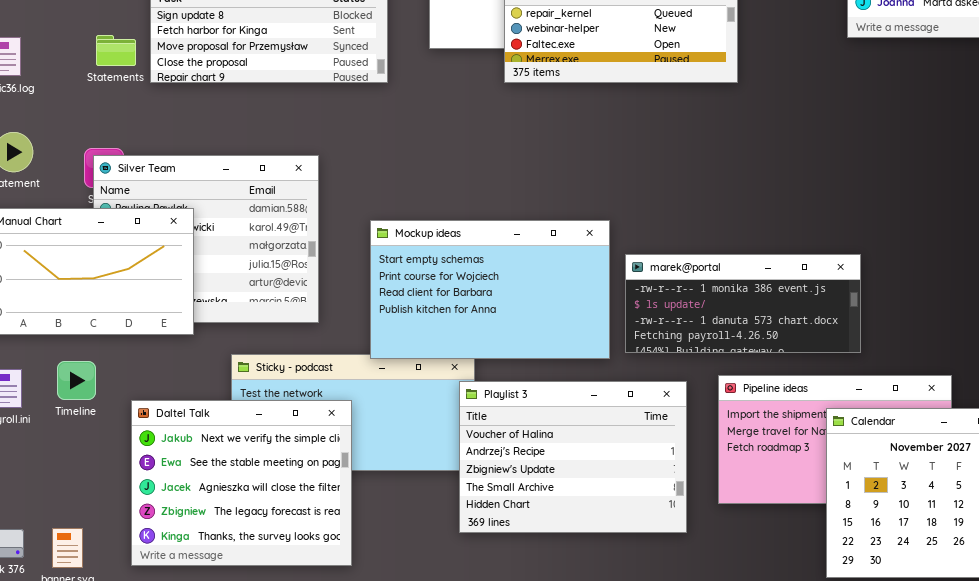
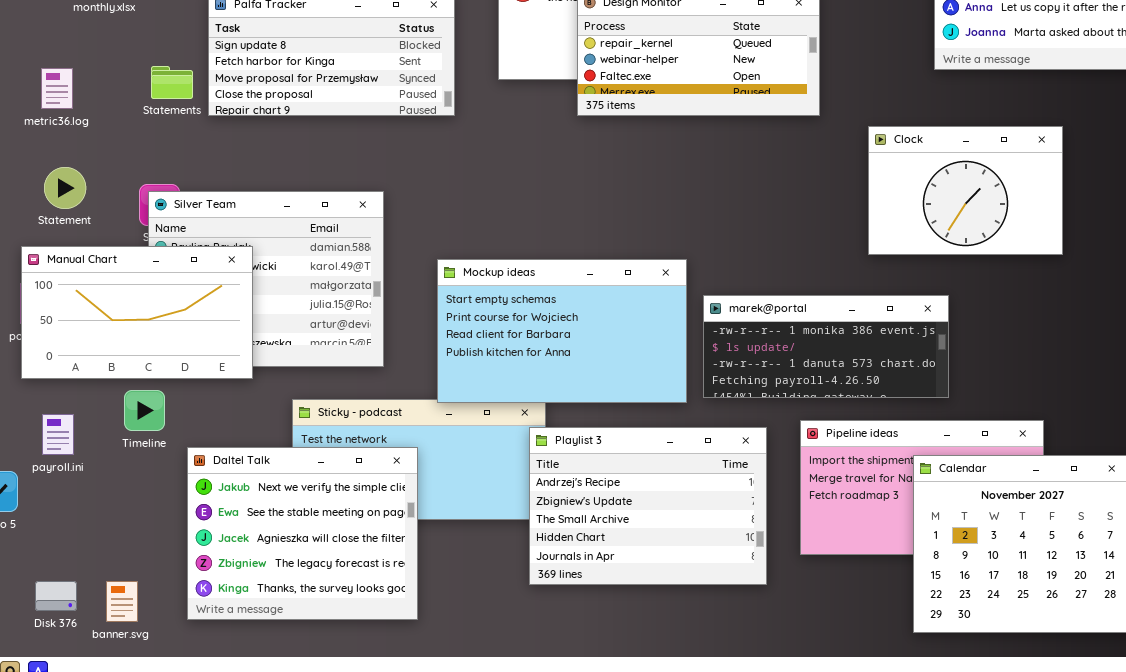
Clock: none -> [868,126,1063,255], opened
Timeline: [57,361,96,400] -> [124,390,165,431], moved
Playlist 3: [459,381,687,533] -> [529,427,767,585], scrolled down 1 row

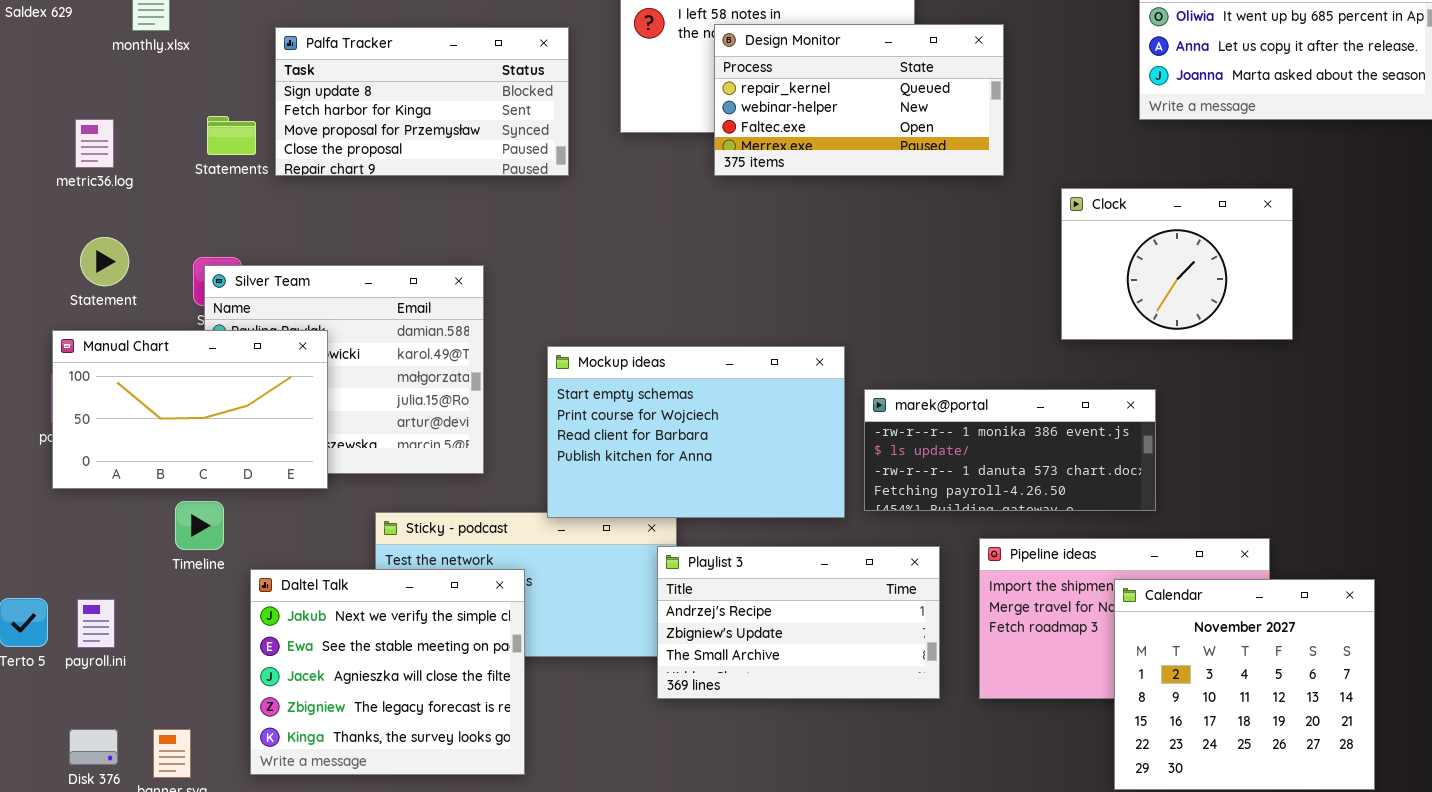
payroll.ini: [42,414,74,455] -> [77,599,115,648], moved
Playlist 3: [529,427,767,585] -> [657,546,940,699], resized

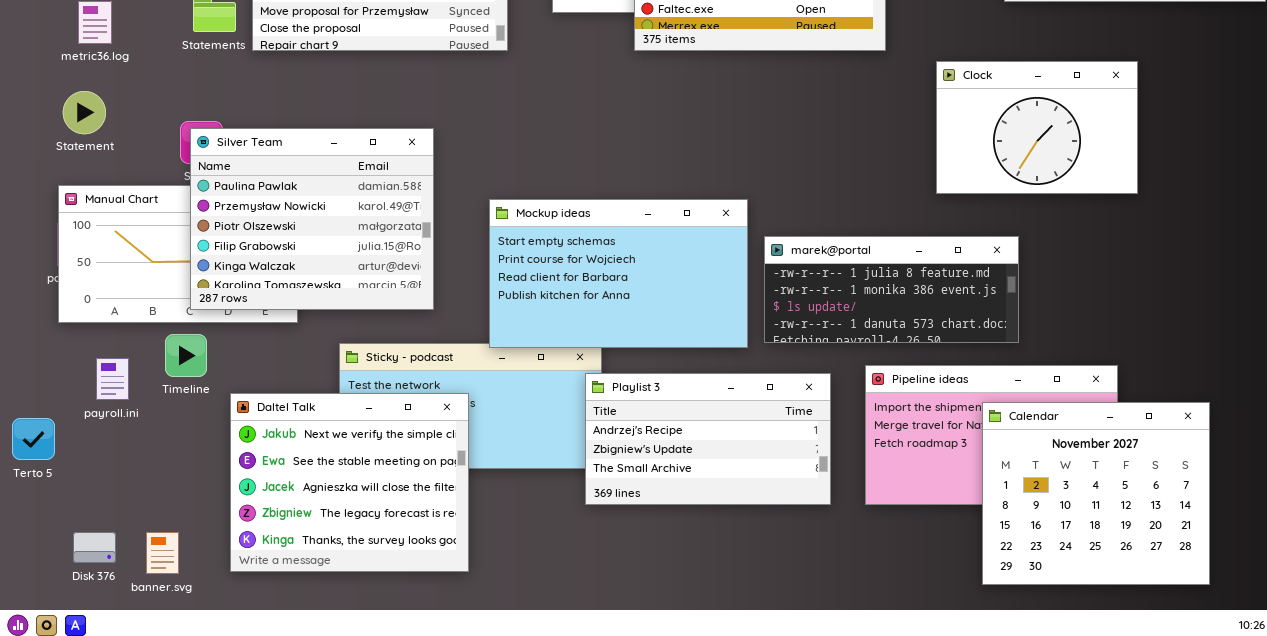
Statement: [80,237,129,286] -> [63,91,106,134], moved
Silver Team: [204,265,484,474] -> [190,128,434,310], raised
marek@portal: [864,389,1156,511] -> [764,236,1019,343], scrolled up 1 row
payroll.ini: [77,599,115,648] -> [96,358,129,400], moved

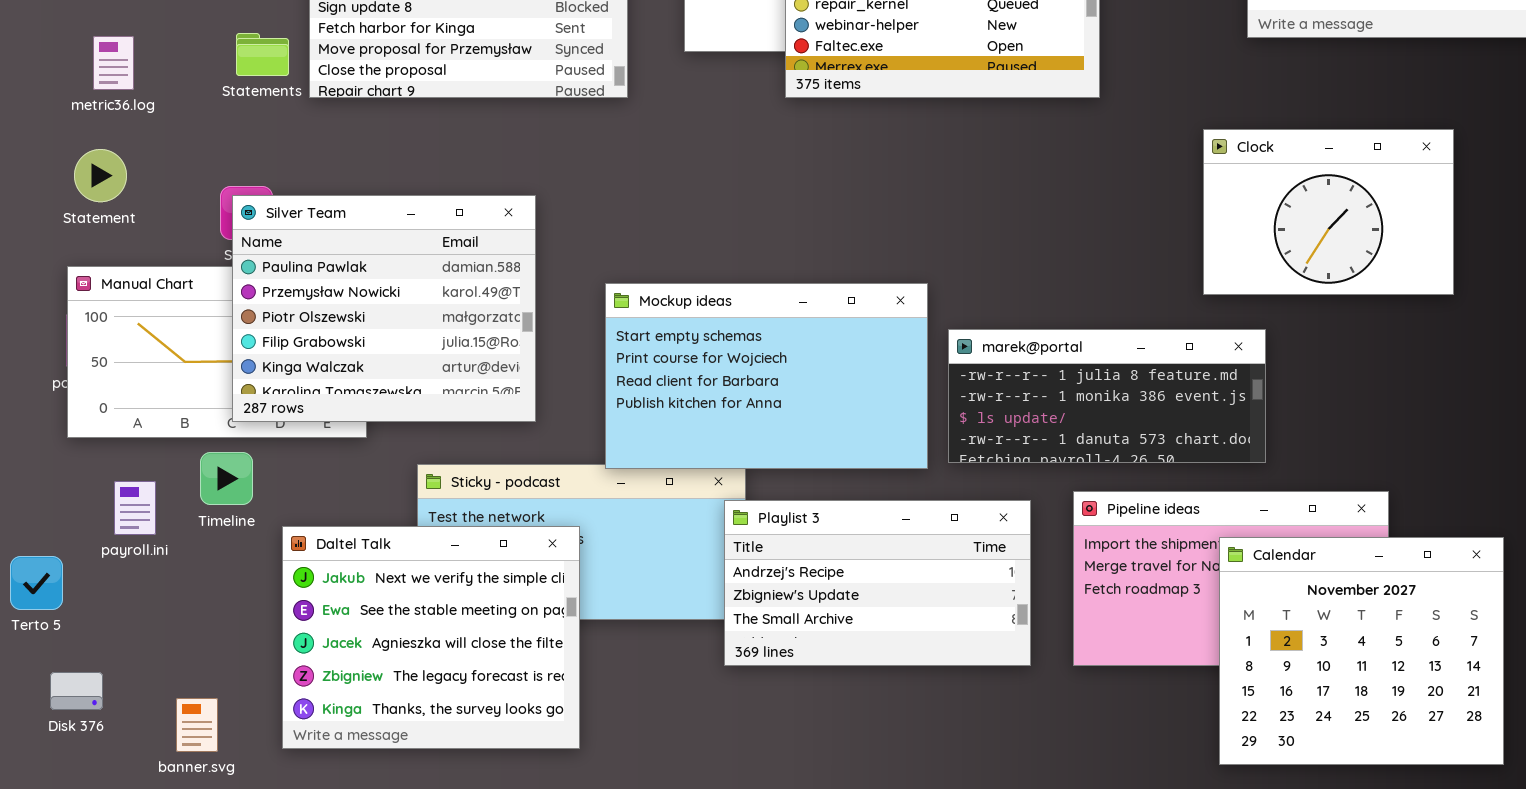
Clock: [936,61,1138,194] -> [1203,129,1454,295], moved
Disk 376: [73,532,116,563] -> [50,672,103,710], moved

